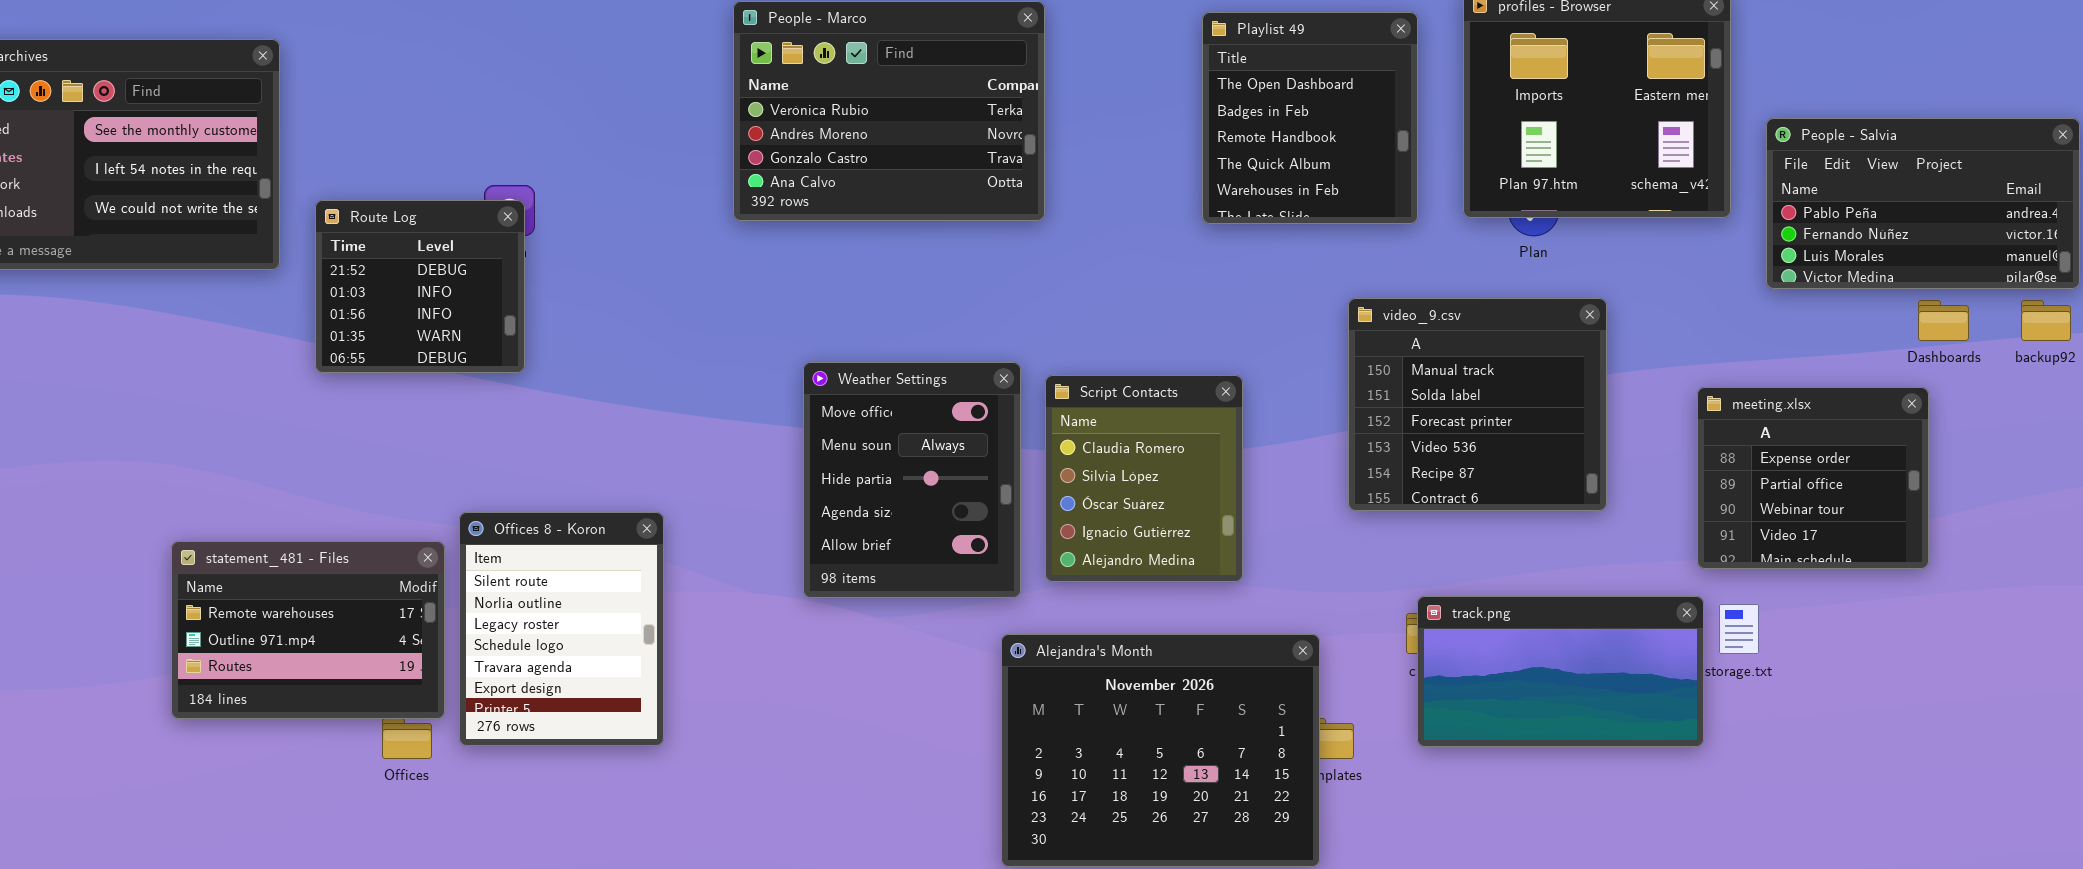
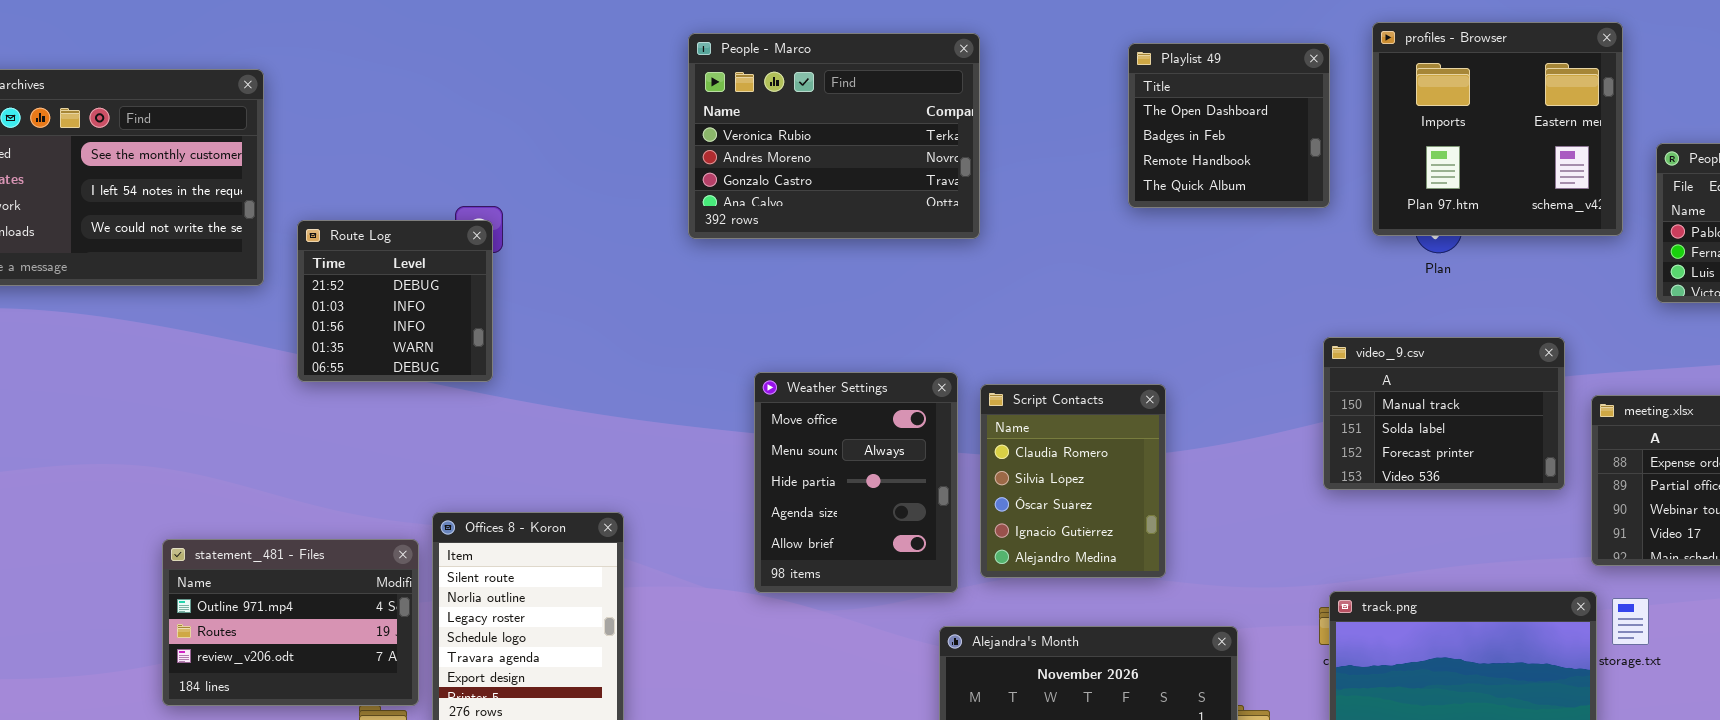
Playlist 49: [1202,12,1418,224] -> [1128,43,1330,208], resized
video_9.csv: [1348,298,1607,511] -> [1323,337,1565,490], moved, resized
statement_481 - Files: [171,541,445,719] -> [162,539,419,706], scrolled down 1 row

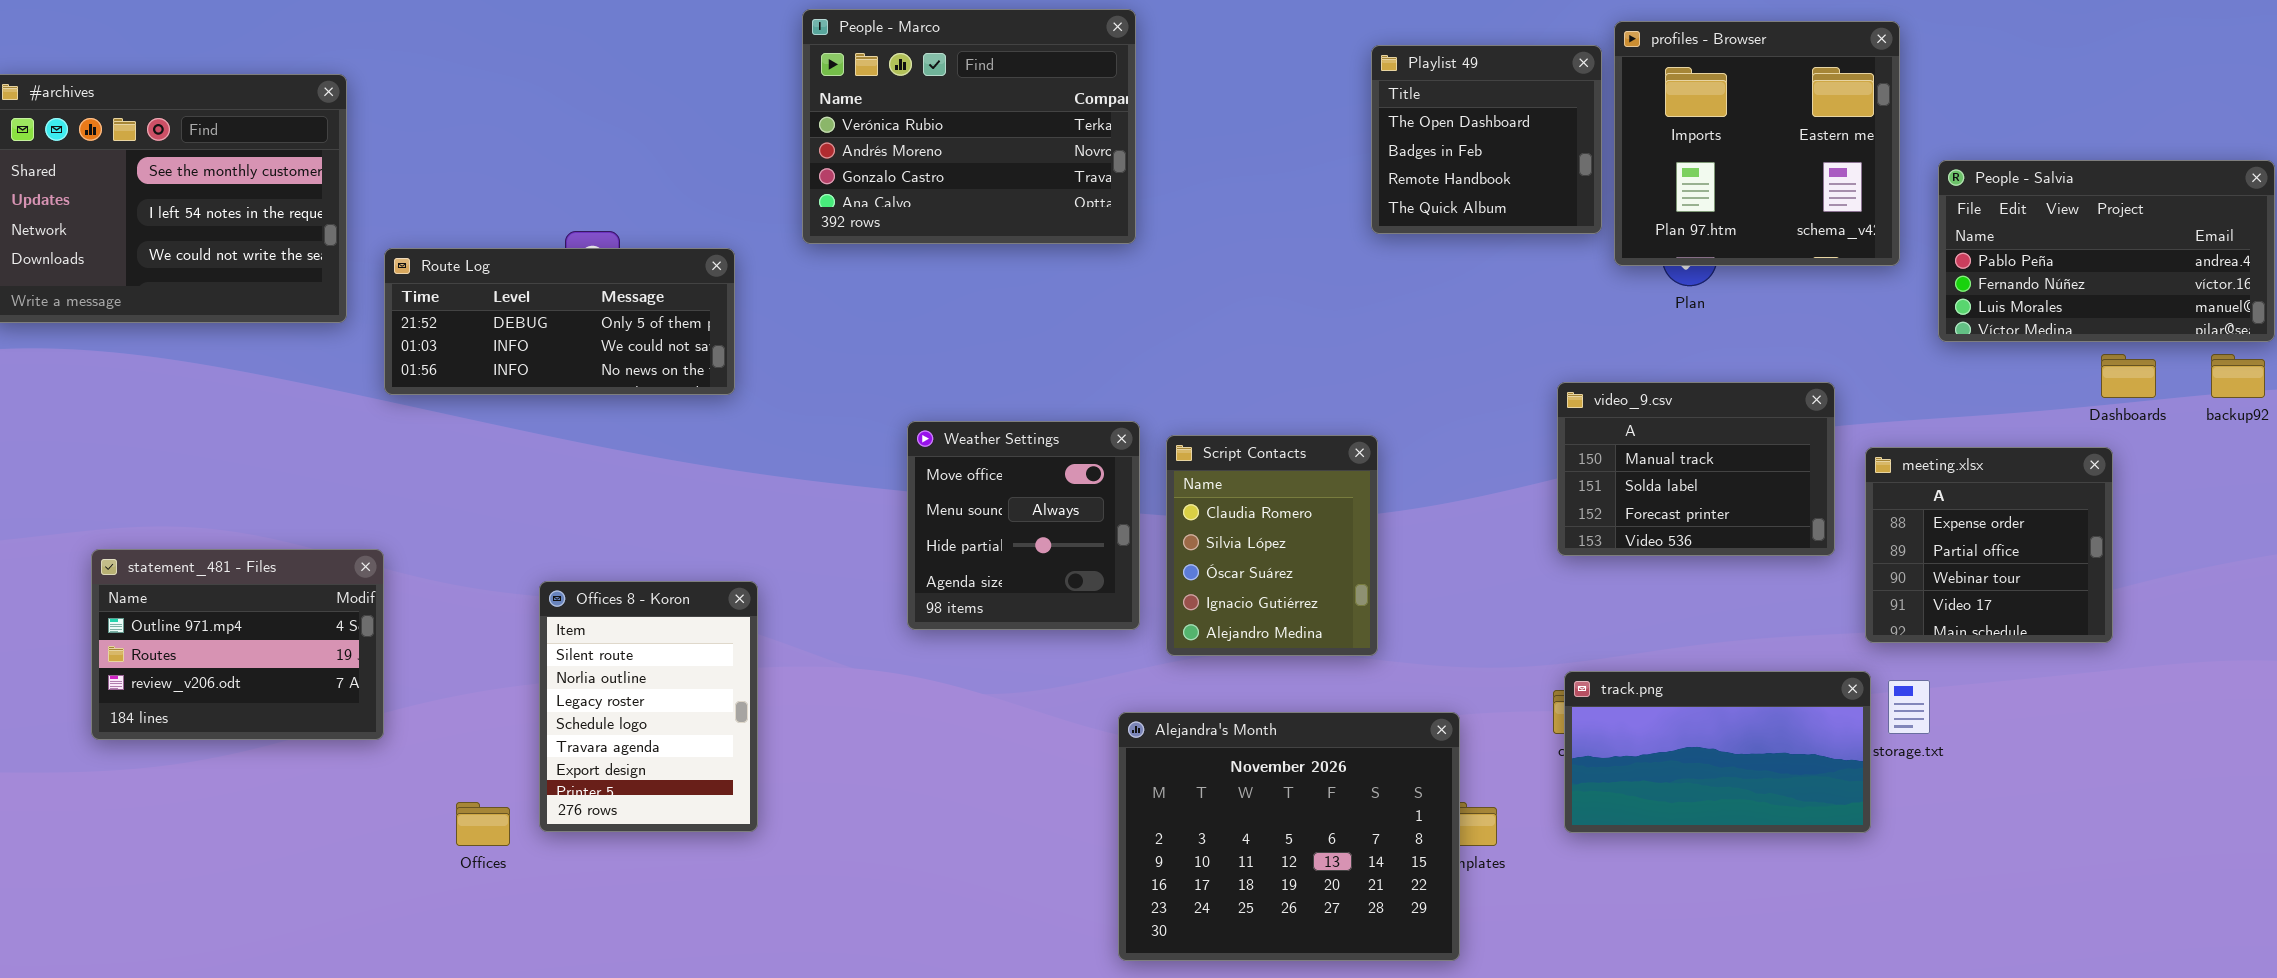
People - Marco: [688,33,980,239] -> [802,9,1136,244], moved
Playlist 49: [1128,43,1330,208] -> [1371,45,1602,234], moved
Route Log: [297,220,493,382] -> [384,248,735,395], resized
Weather Settings: [754,372,958,593] -> [907,421,1140,630], resized
statement_481 - Files: [162,539,419,706] -> [91,549,384,740], moved

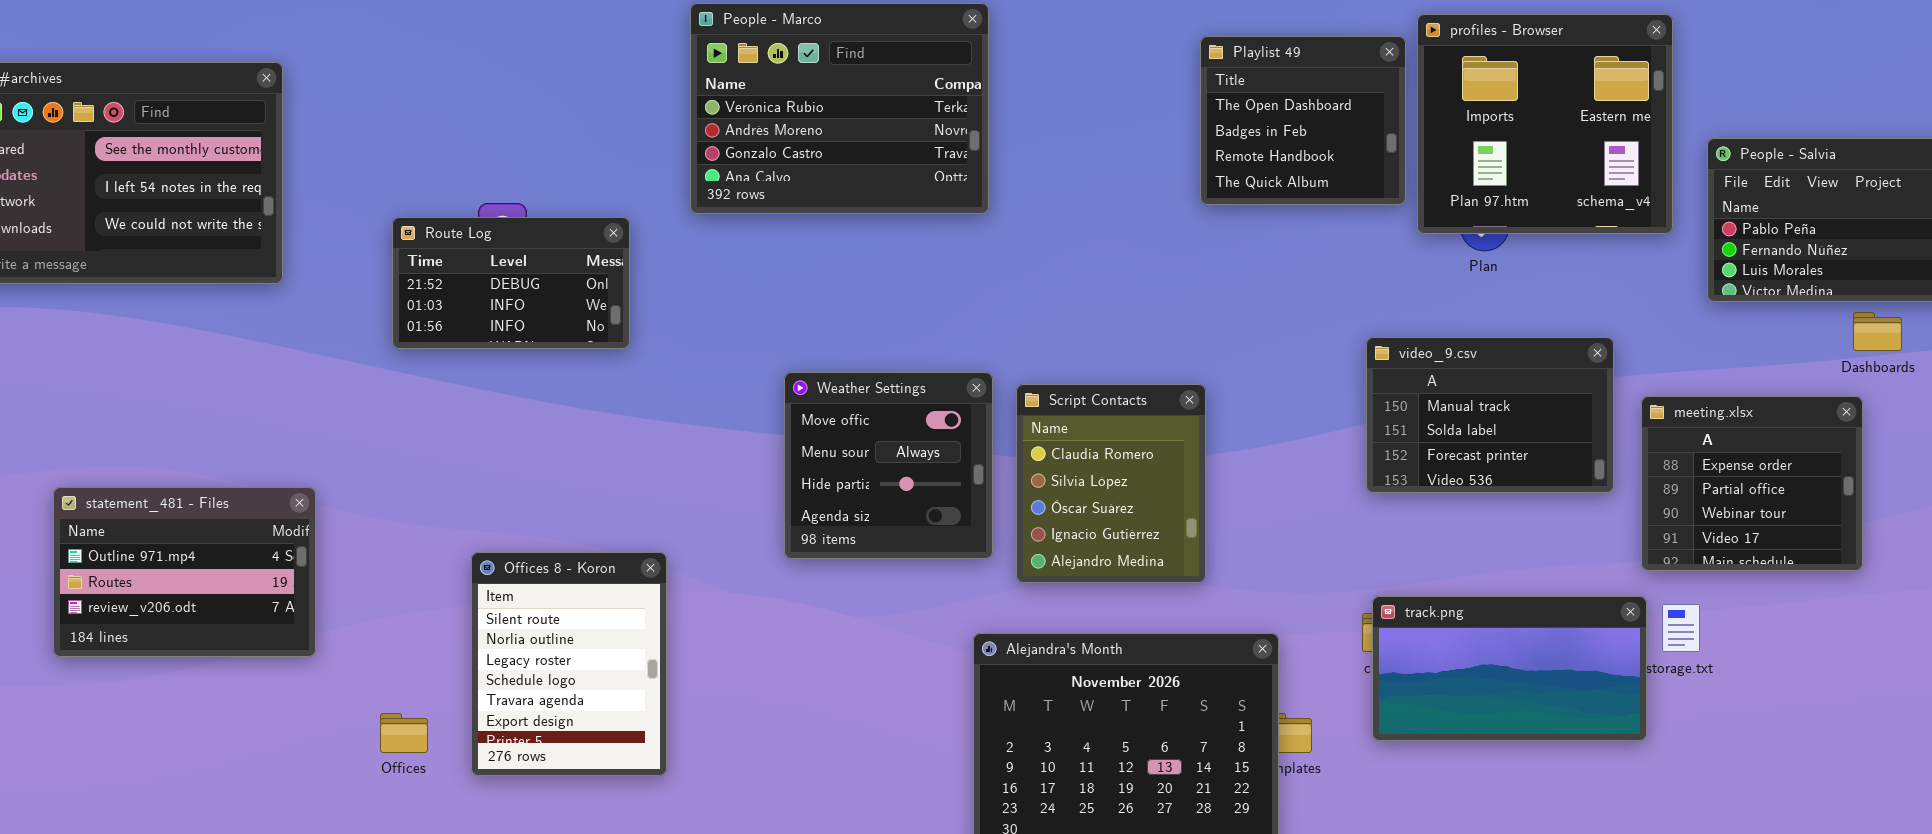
Route Log: [384,248,735,395] -> [392,217,630,349], resized
Offices 8 - Koron: [539,581,758,832] -> [471,552,667,776], moved

